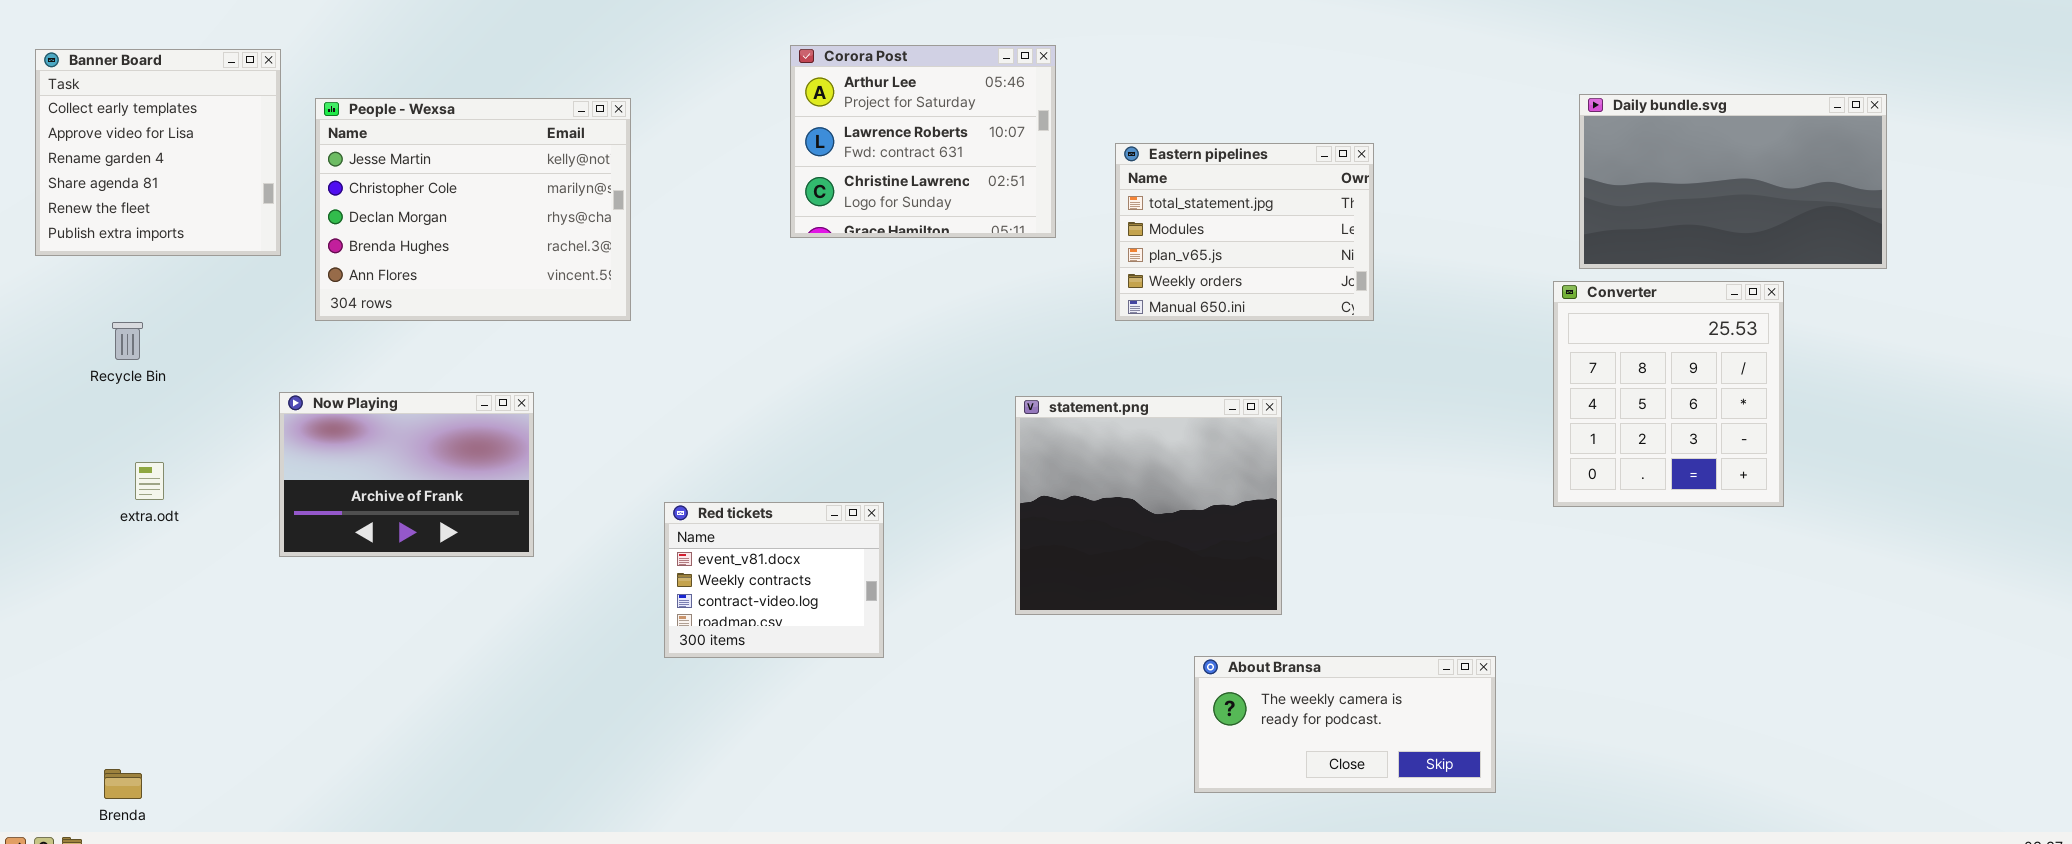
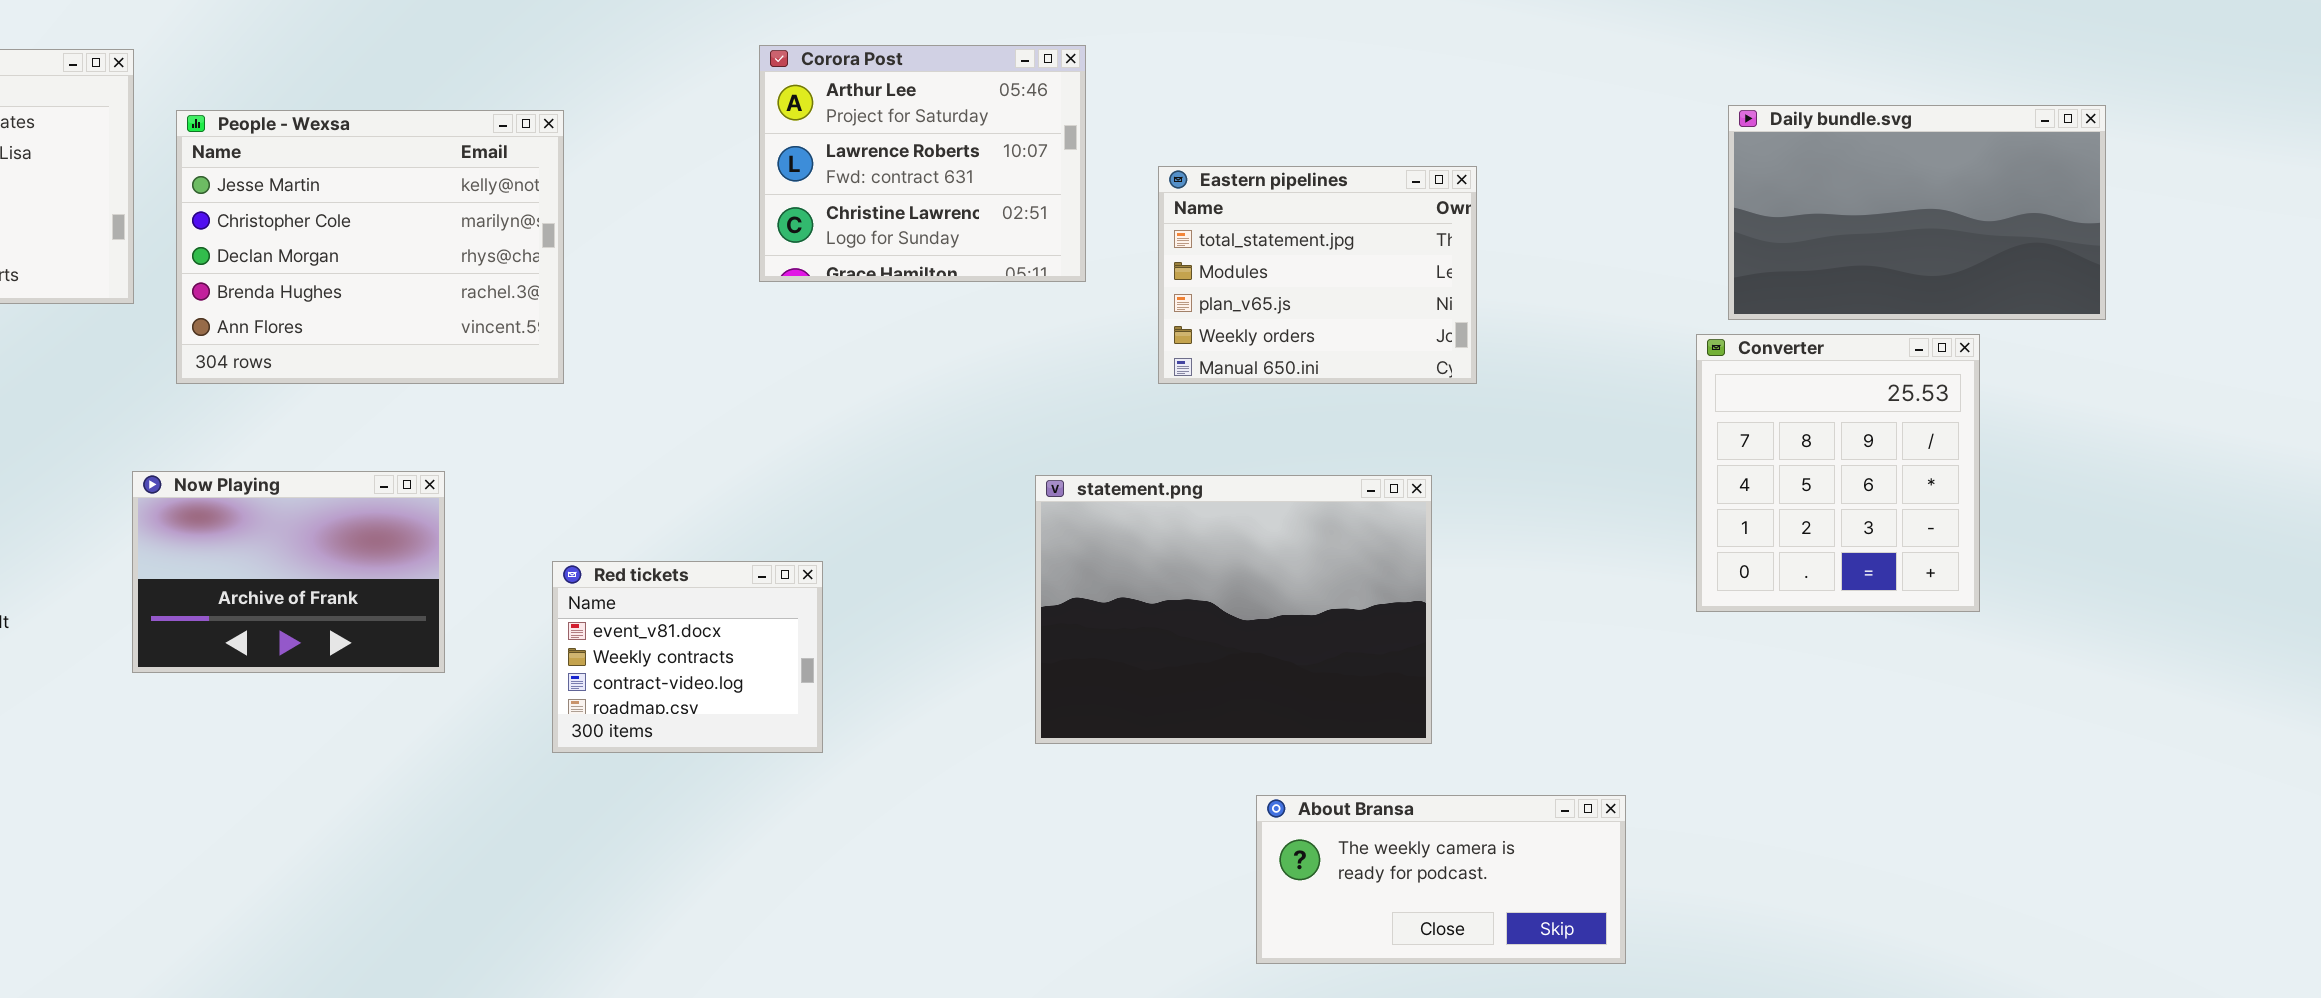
statement.png: [1015,396,1282,615] -> [1035,475,1432,744], resized
Red tickets: [664,502,884,658] -> [552,561,823,753], moved

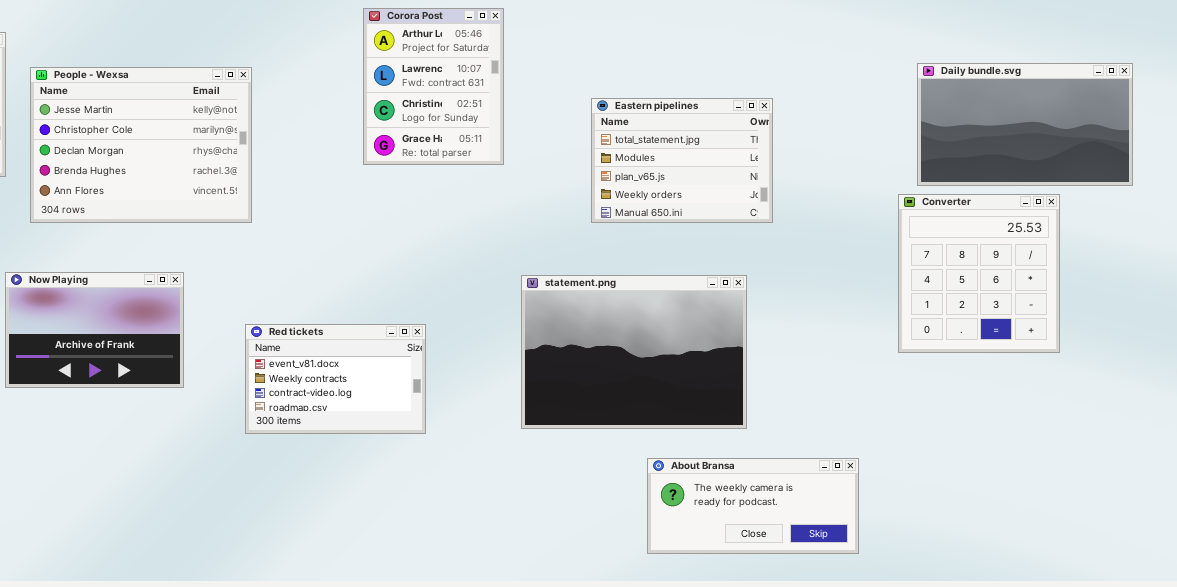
Corora Post: [759,45,1086,282] -> [363,8,504,165], resized
Red tickets: [552,561,823,753] -> [245,324,426,434], resized

